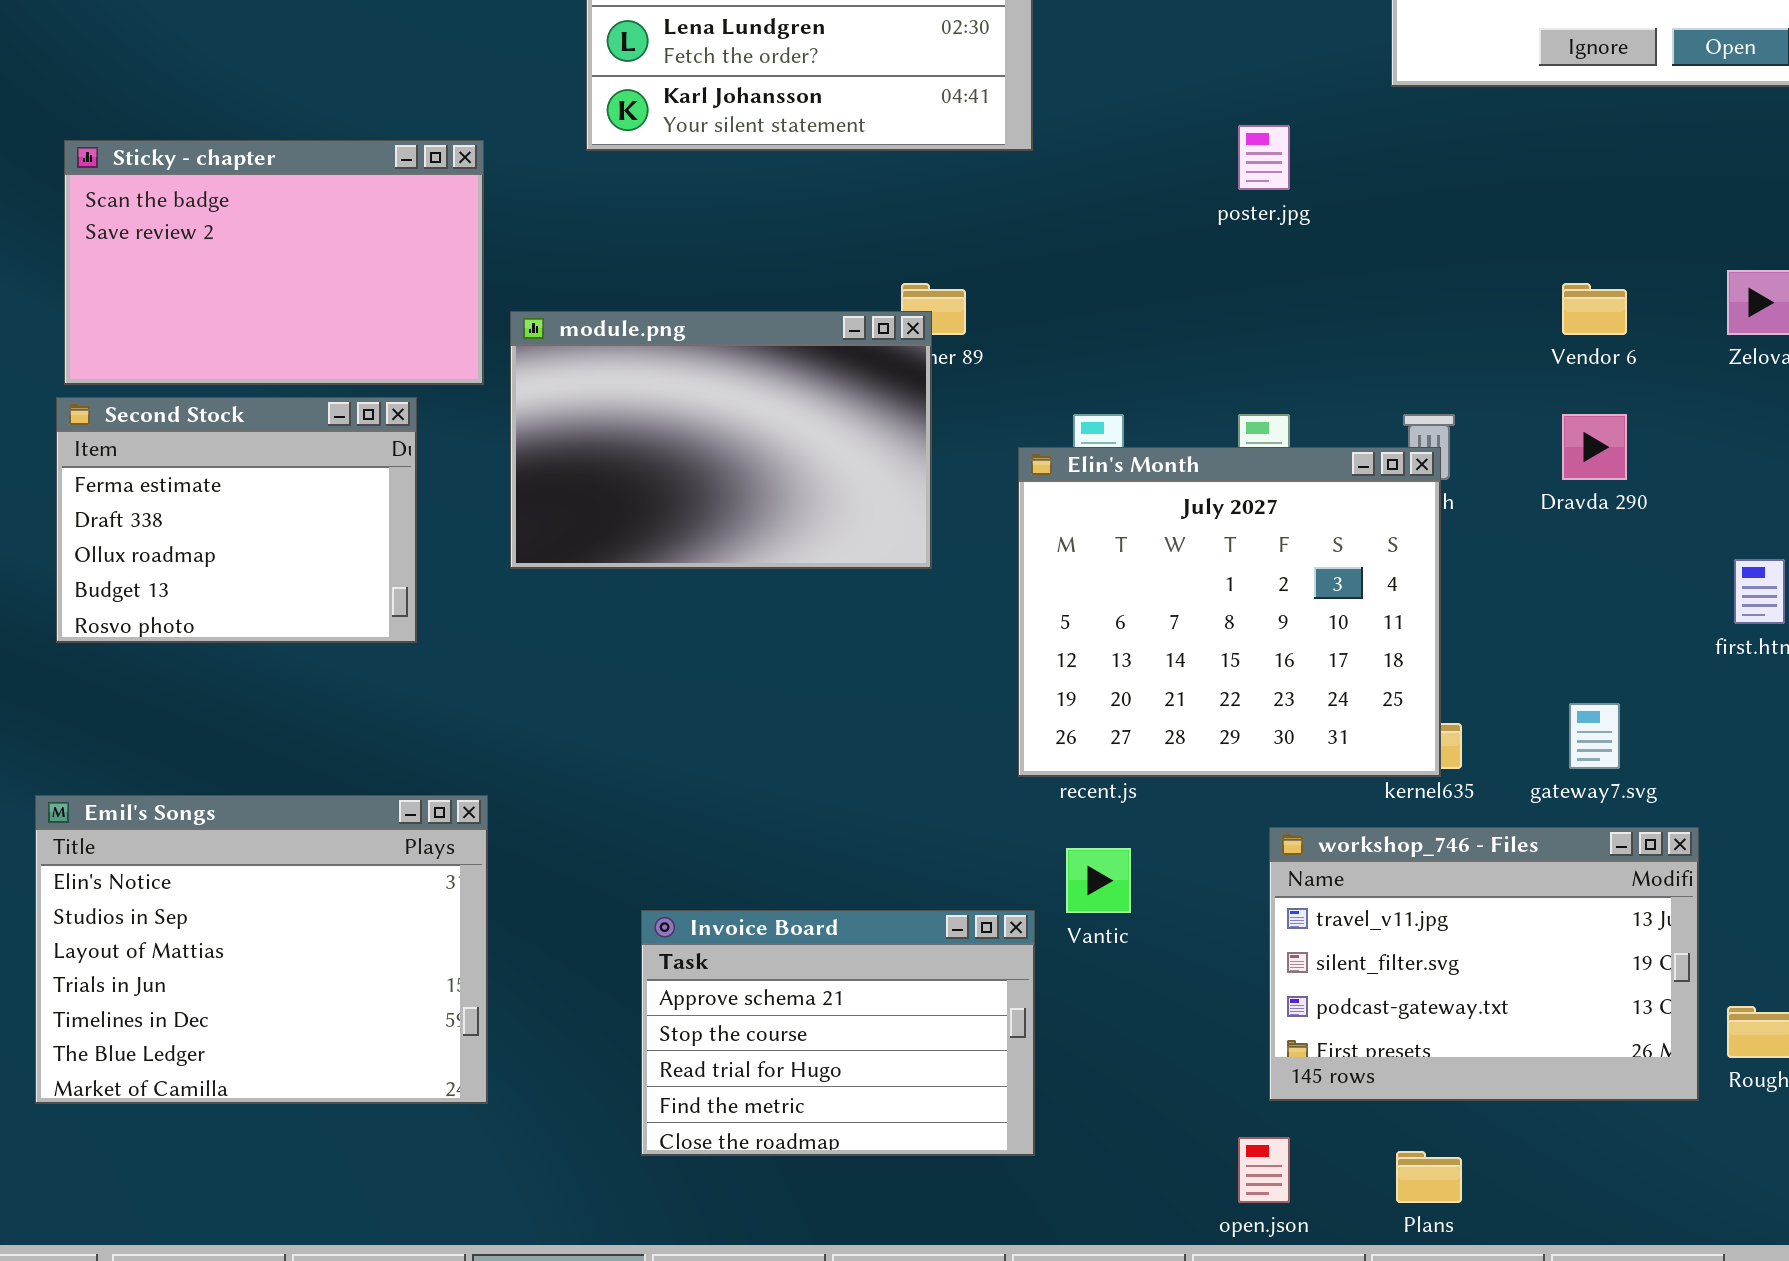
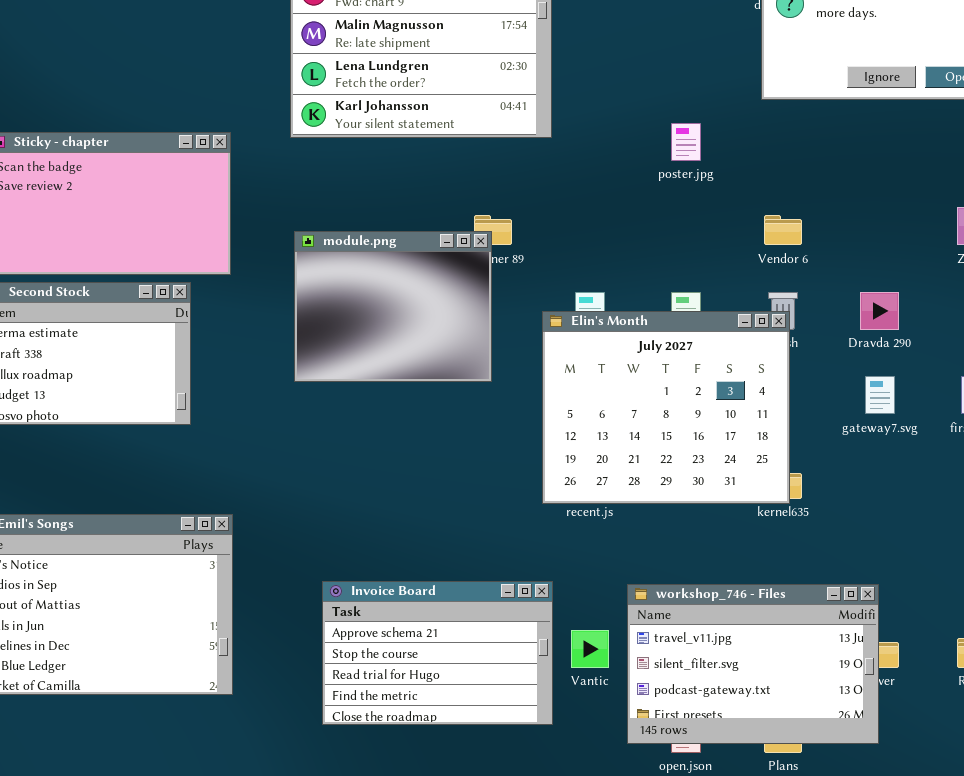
Vendor 6: [1562,283,1627,335] -> [764,215,802,245], moved
module.png: [510,311,932,569] -> [294,231,492,382], resized
gateway7.svg: [1569,703,1620,769] -> [865,376,895,414], moved
workshop_746 - Files: [1269,827,1699,1101] -> [627,584,879,744], moved
Vantic: [1066,848,1131,913] -> [571,630,609,668], moved

